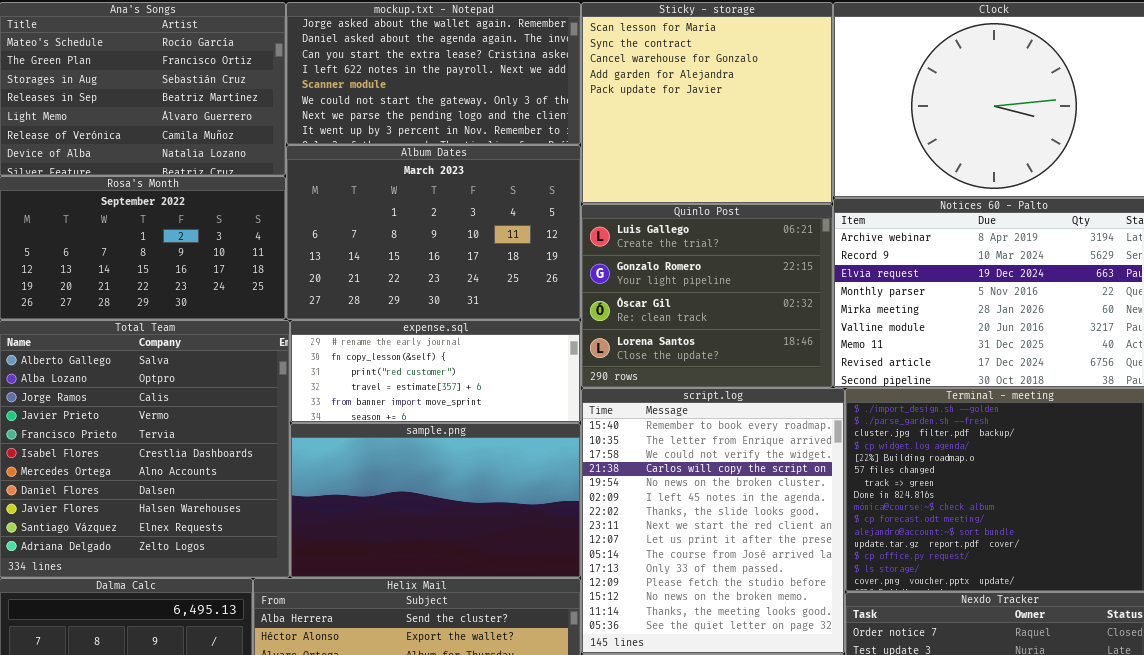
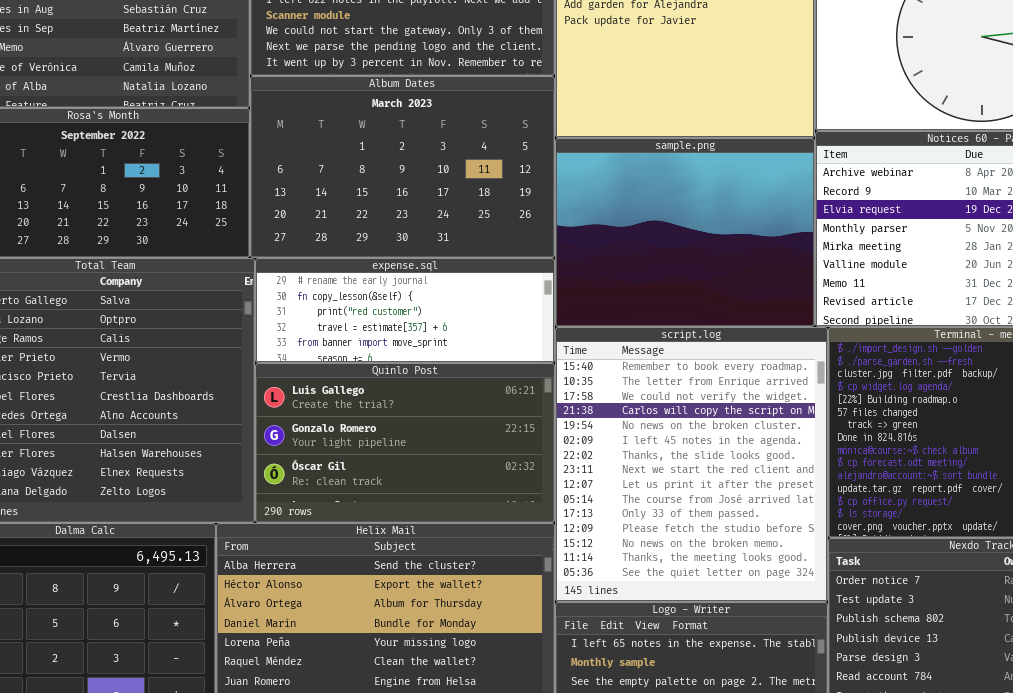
Quinlo Post: [581,204,833,388] -> [255,363,555,523], moved, resized
sample.png: [290,423,581,578] -> [555,138,815,327], moved, resized

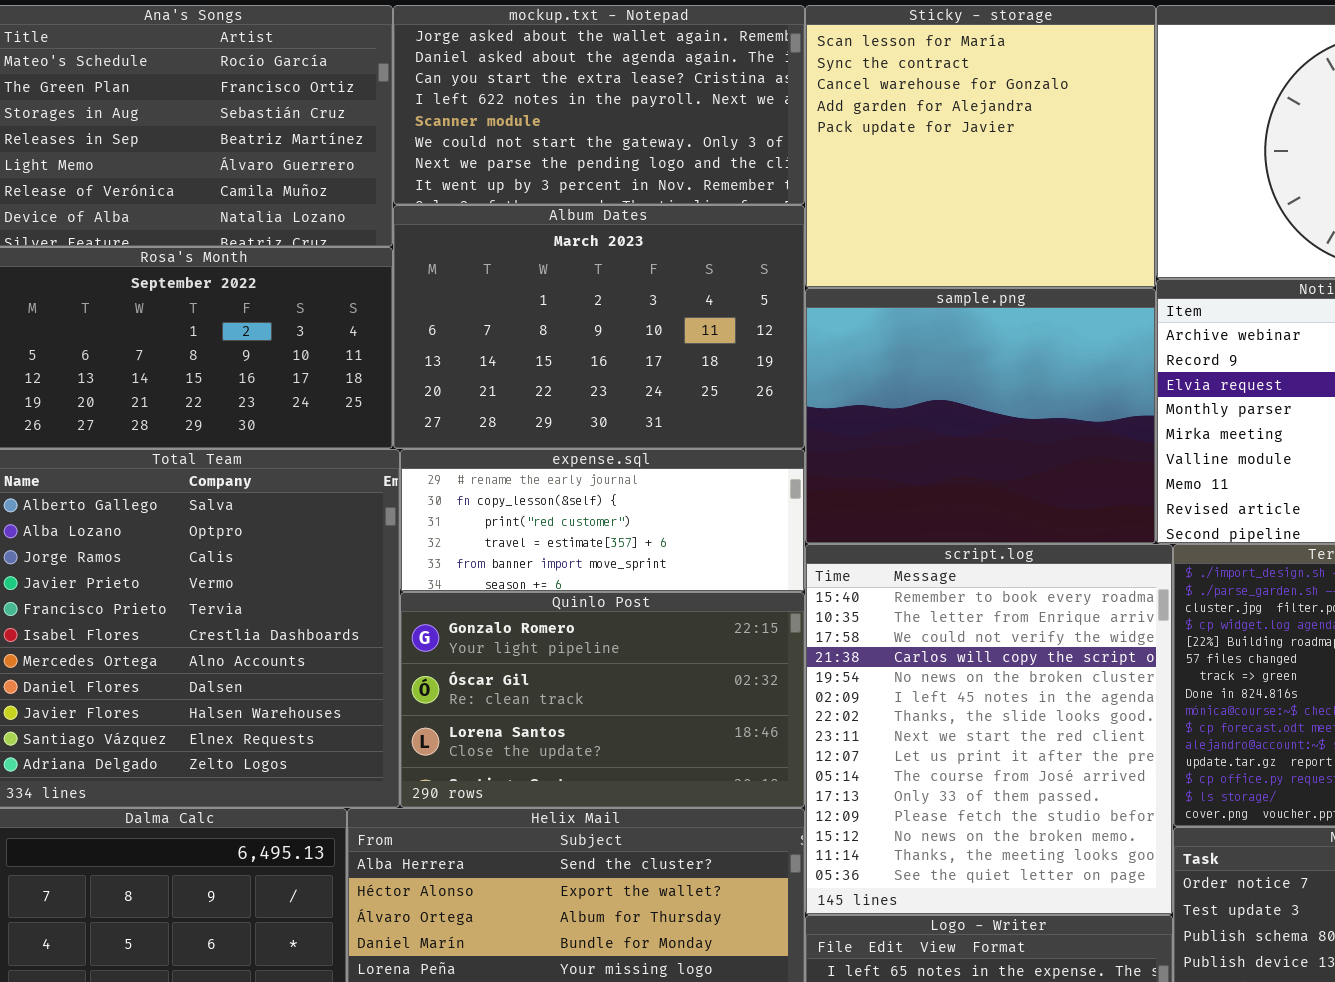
Quinlo Post: [255,363,555,523] -> [400,592,805,808], scrolled down 1 row

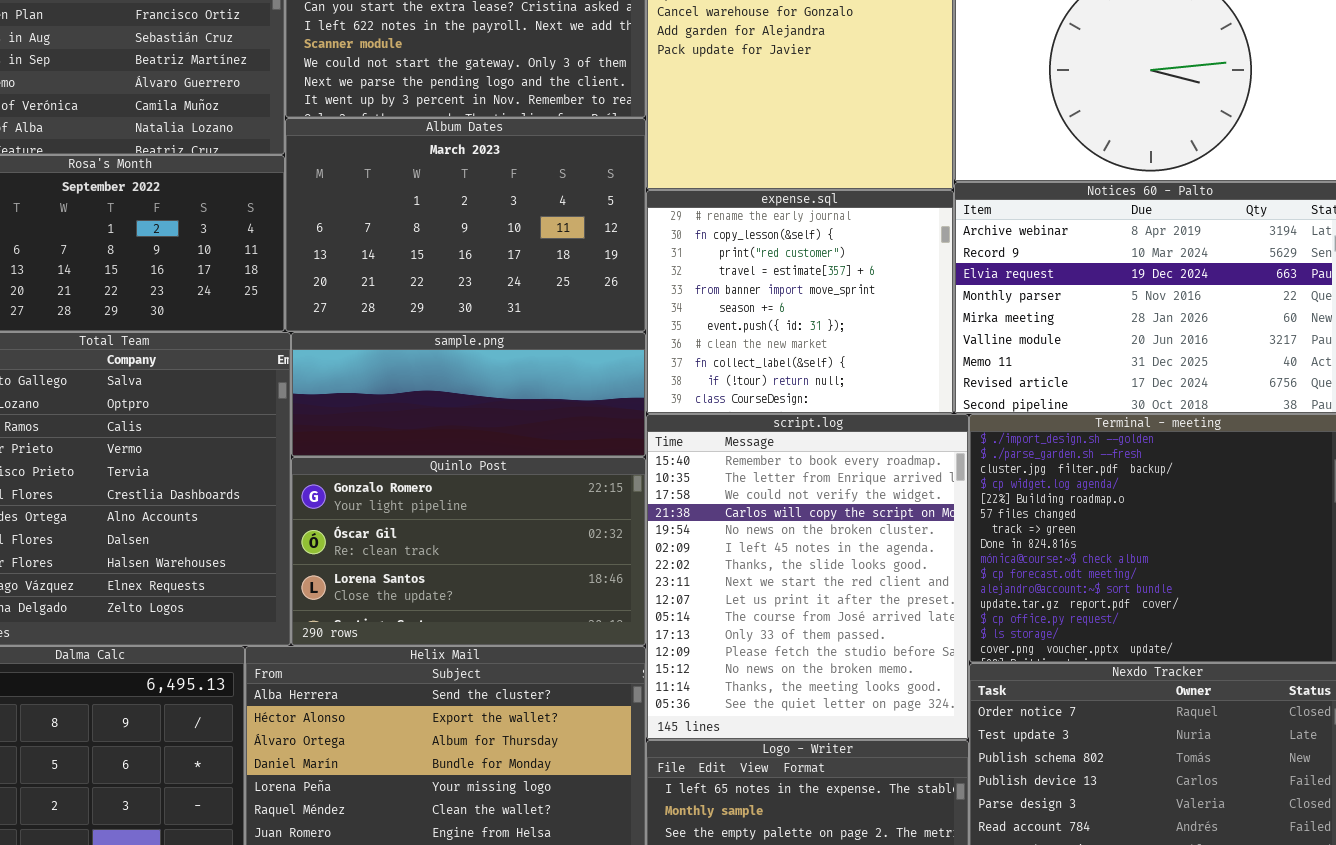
sample.png: [805,288,1156,544] -> [291,332,646,457], moved, resized
expense.sql: [400,449,805,592] -> [646,190,954,414], moved, resized

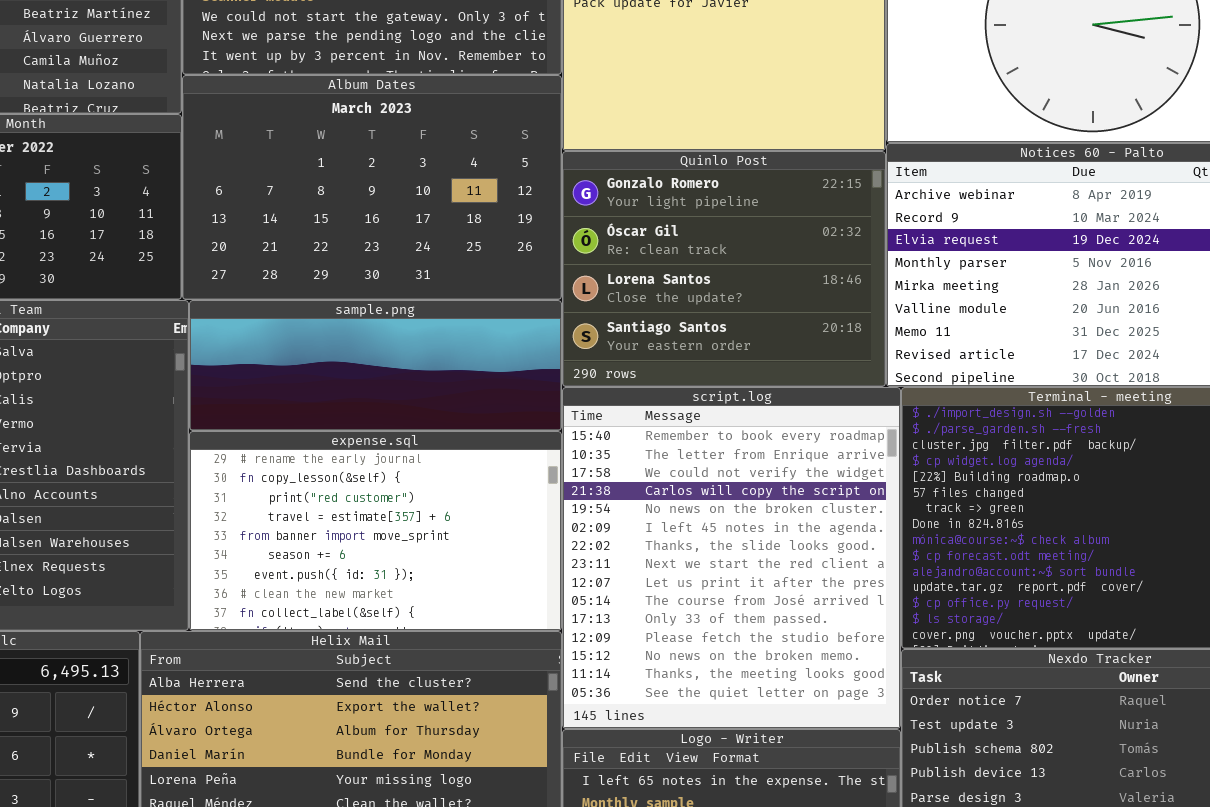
expense.sql: [646,190,954,414] -> [189,431,562,631], moved, resized
Quinlo Post: [291,457,646,646] -> [562,151,886,387], moved, resized

